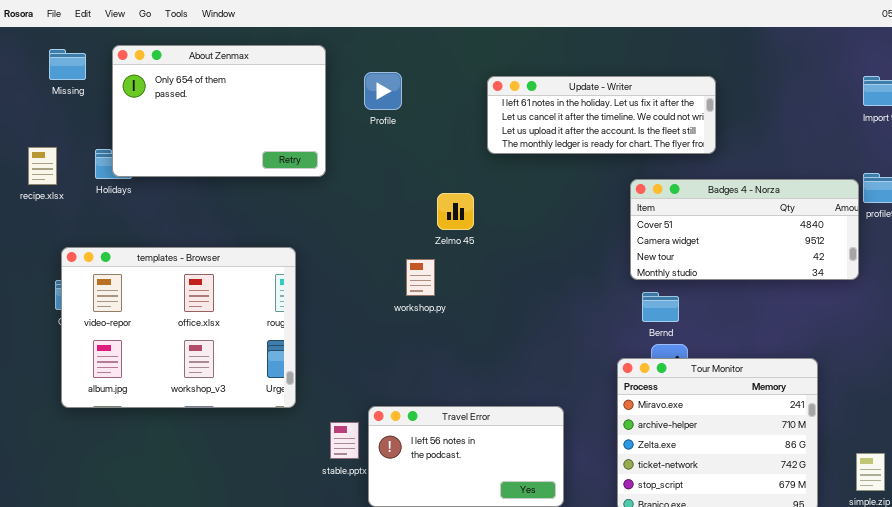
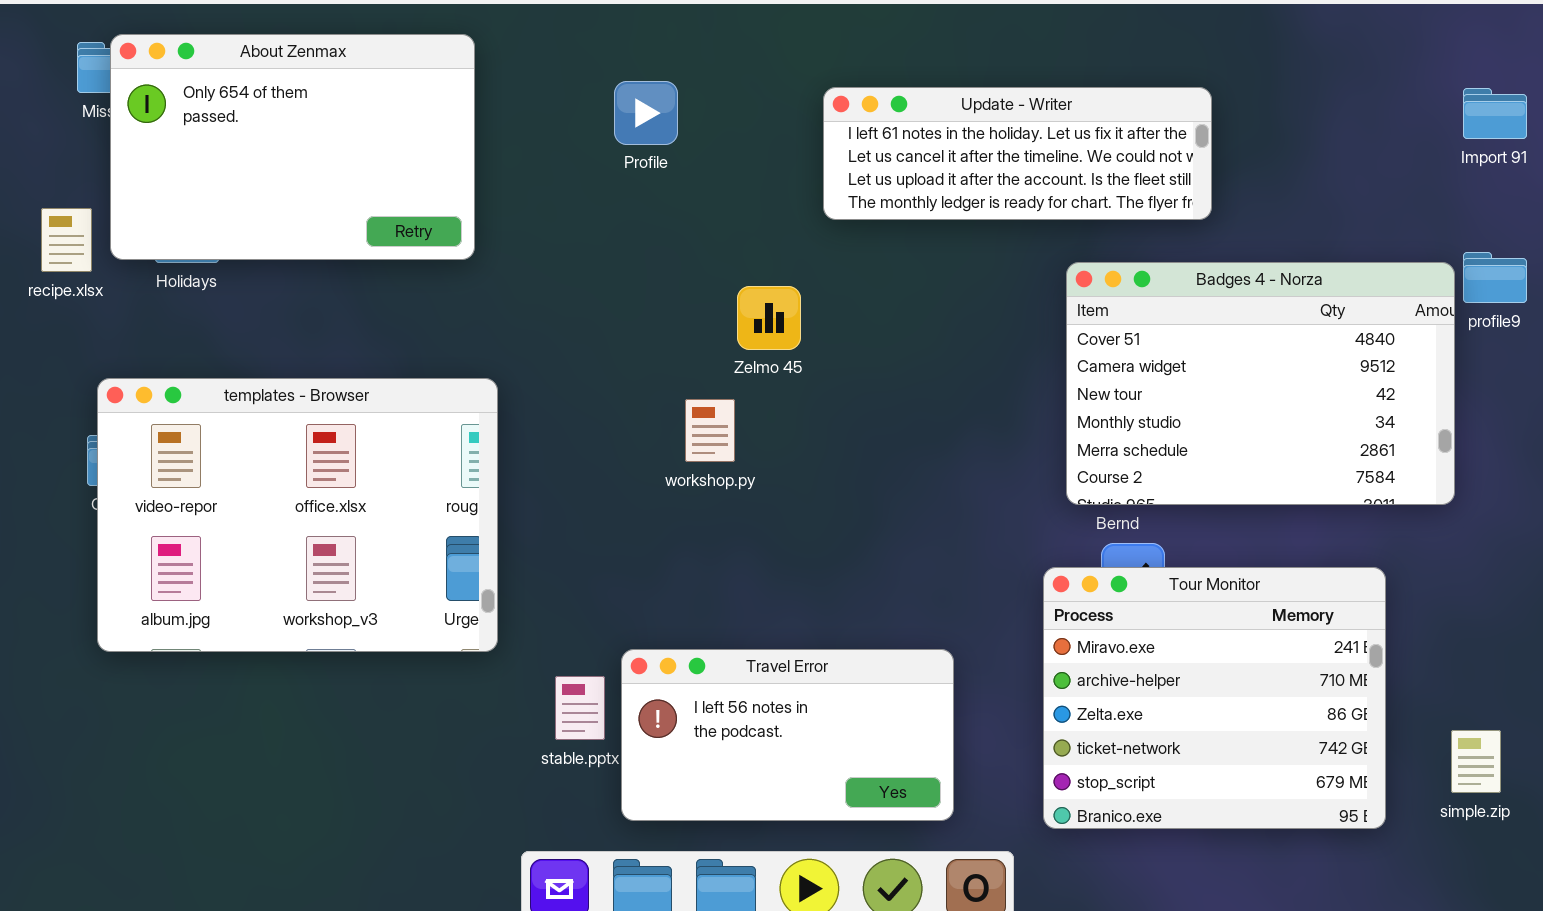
About Zenmax: [112,45,326,177] -> [110,34,475,260], moved
Badges 4 - Norza: [630,179,859,280] -> [1066,262,1455,505], resized

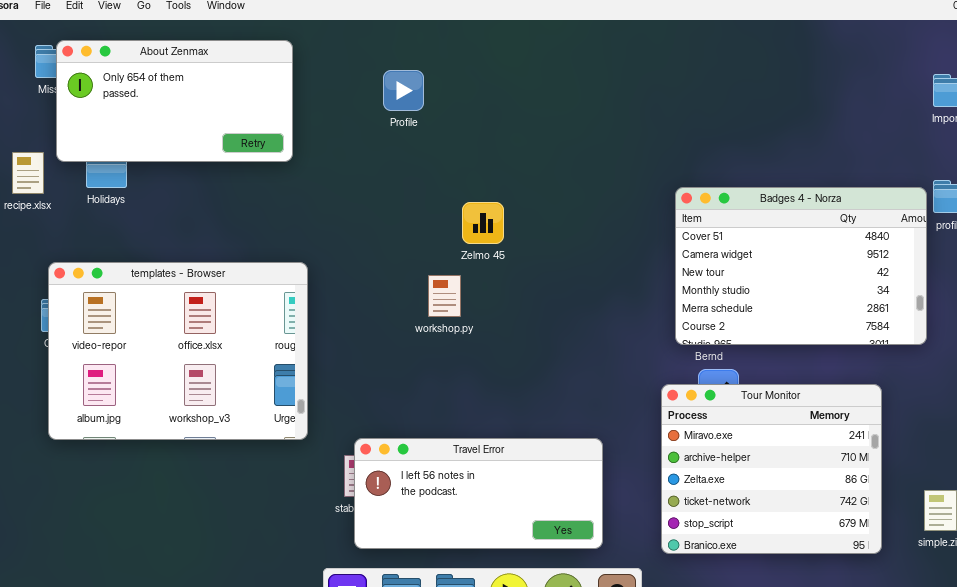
About Zenmax: [110,34,475,260] -> [56,40,293,162], resized
Update - Writer: [823,87,1212,220] -> none, closed
Travel Error: [621,649,954,821] -> [354,438,603,549], resized

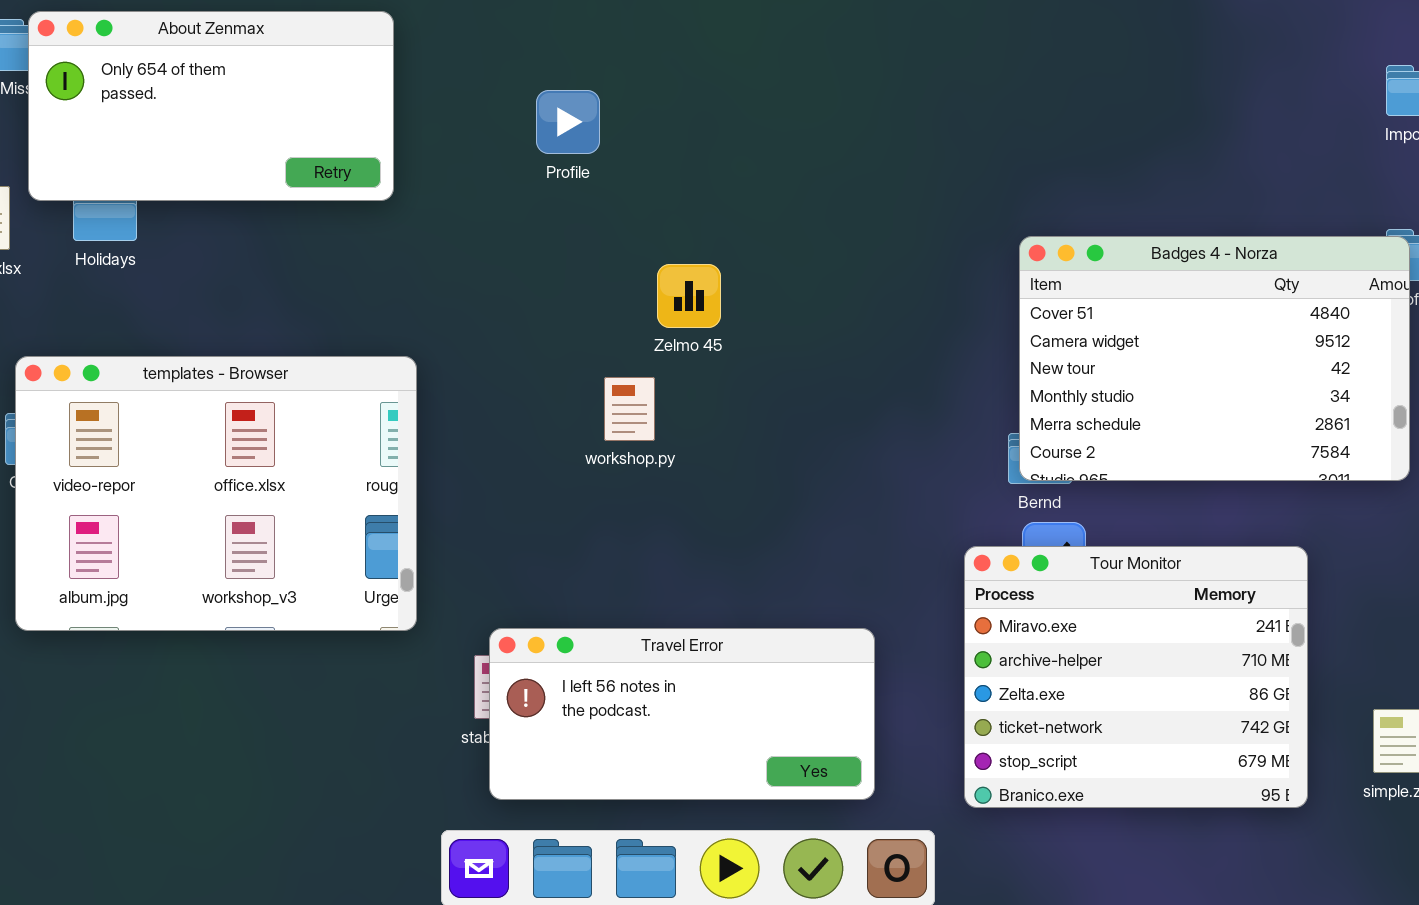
Profile: [383,70,424,111] -> [536,90,600,154], moved
Badges 4 - Norza: [675,187,927,345] -> [1019,236,1410,481], moved

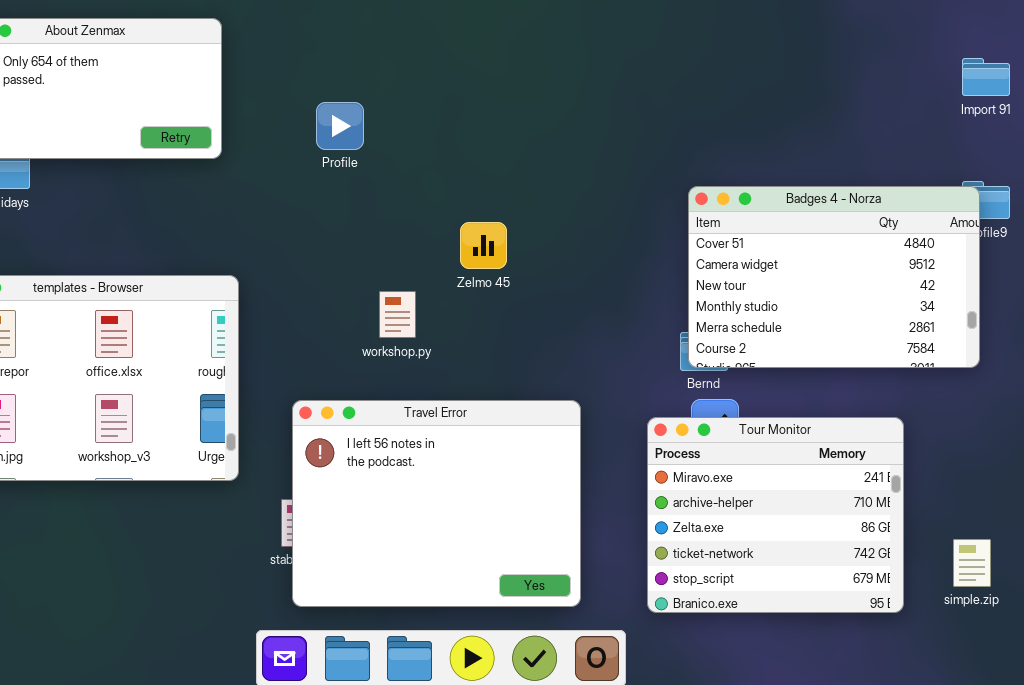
Profile: [536,90,600,154] -> [316,102,364,150], moved
Zelmo 45: [657,264,721,328] -> [460,222,507,269], moved
Travel Error: [489,628,875,800] -> [292,400,581,607], resized

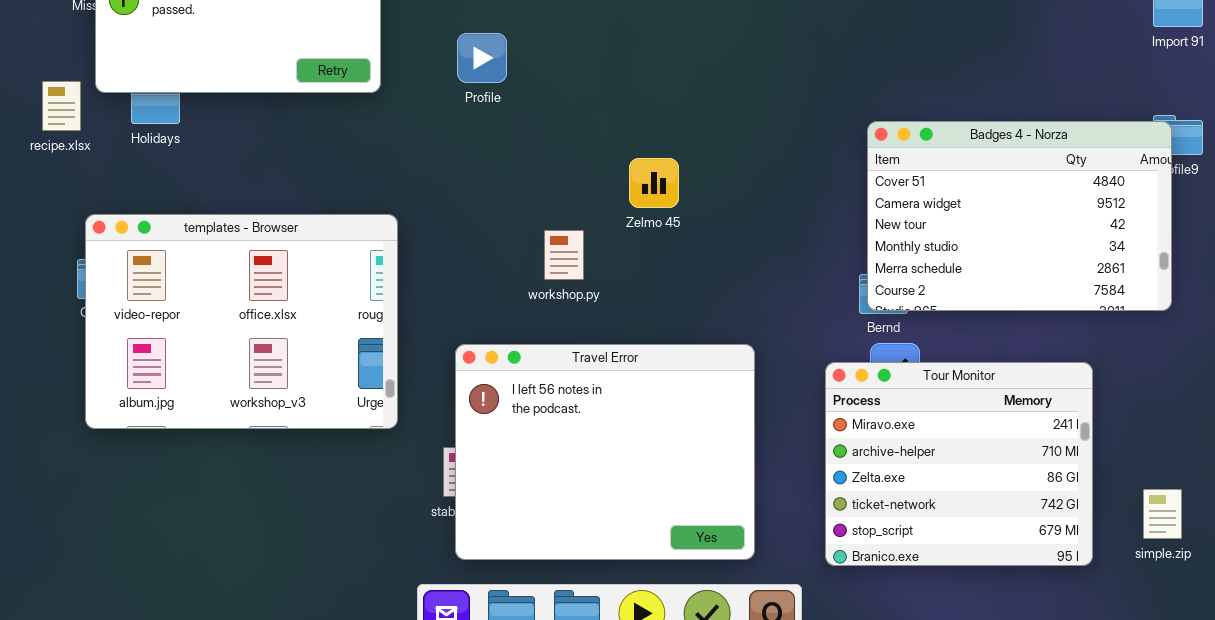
Profile: [316,102,364,150] -> [457,33,507,83], moved

